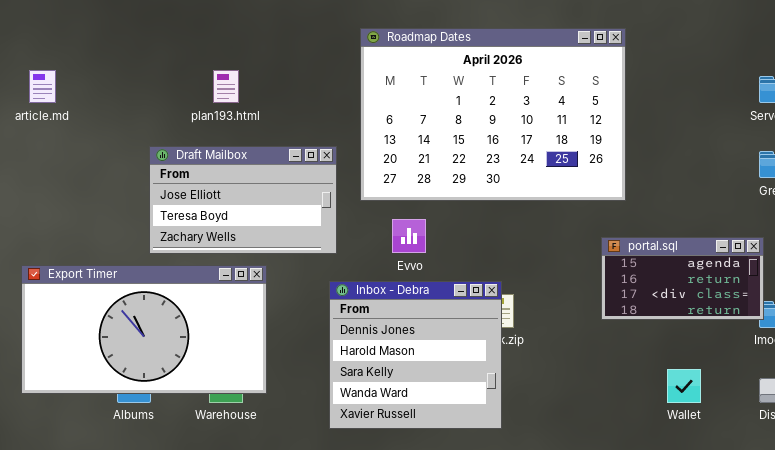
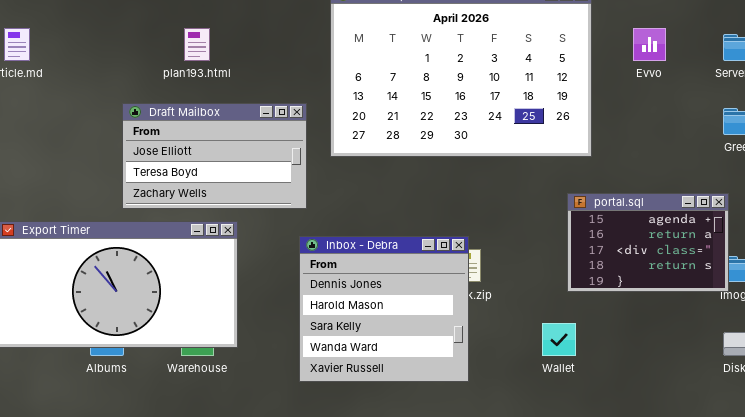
Evvo: [392,219,426,253] -> [633,28,666,61], moved
portal.sql: [601,237,764,320] -> [567,193,729,292], resized
Wallet: [667,369,701,403] -> [542,323,576,356], moved

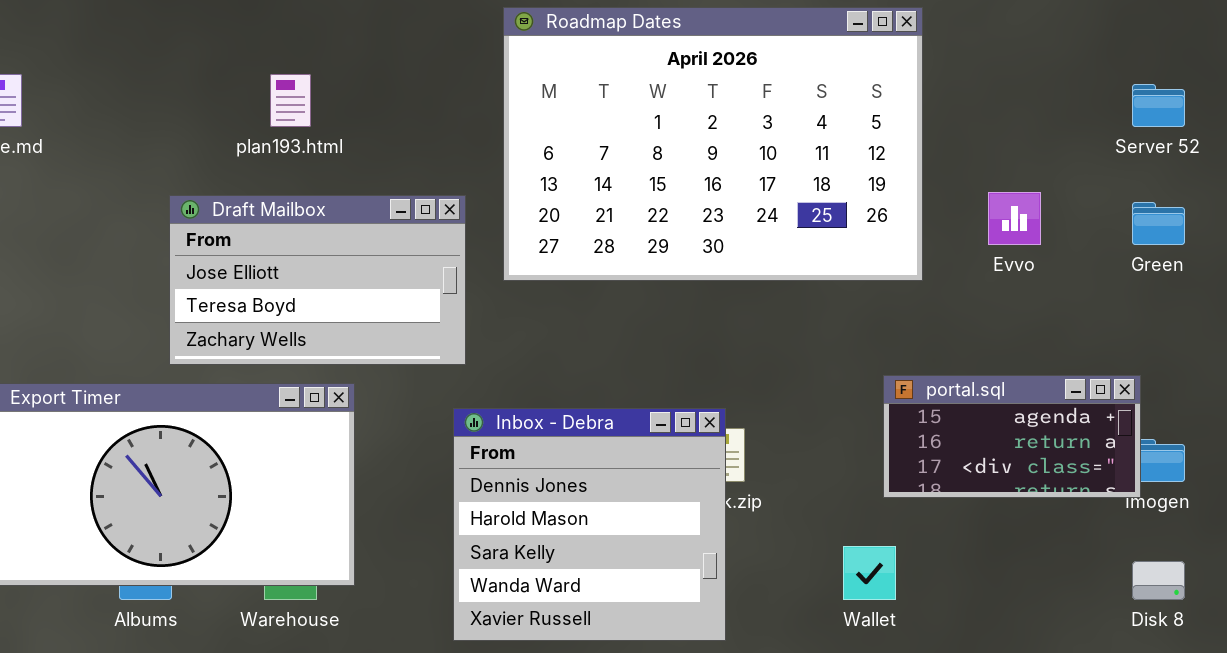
Evvo: [633,28,666,61] -> [988,192,1041,245], moved
portal.sql: [567,193,729,292] -> [883,375,1141,498], resized

